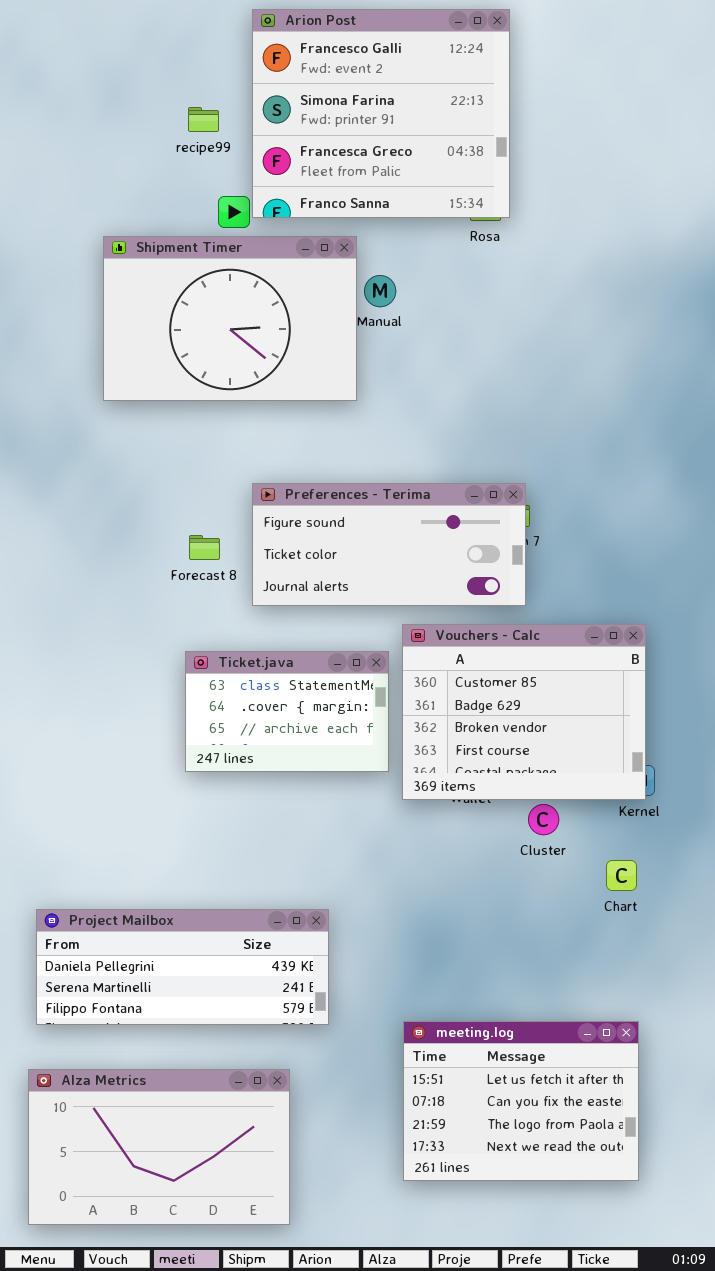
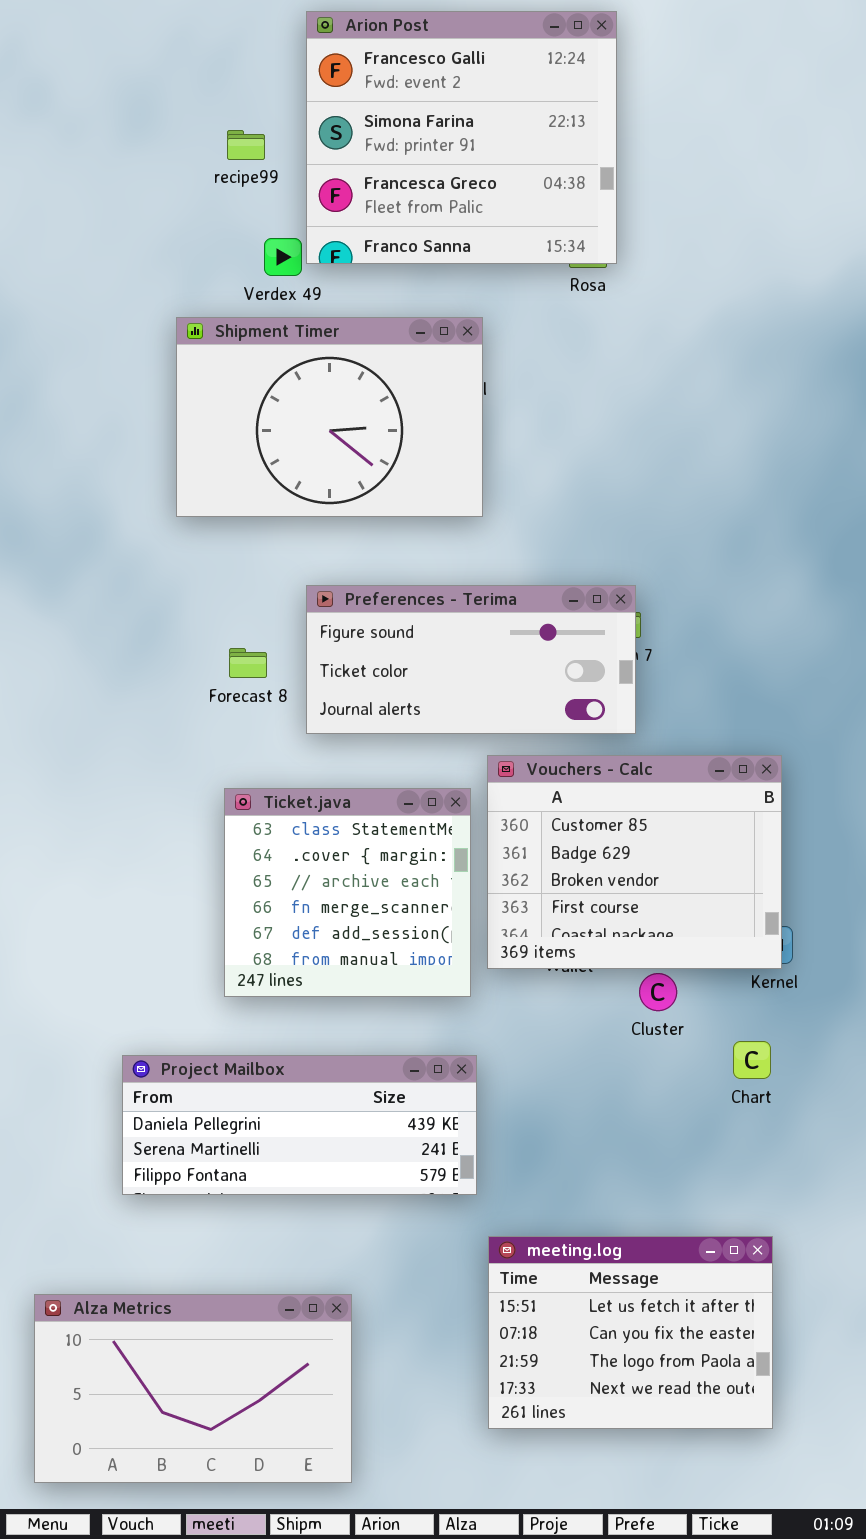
Shipment Timer: [103,236,357,401] -> [176,317,483,517], moved
Ticket.java: [185,651,389,772] -> [224,788,471,997], resized
Project Mailbox: [36,909,329,1025] -> [122,1055,477,1195], moved

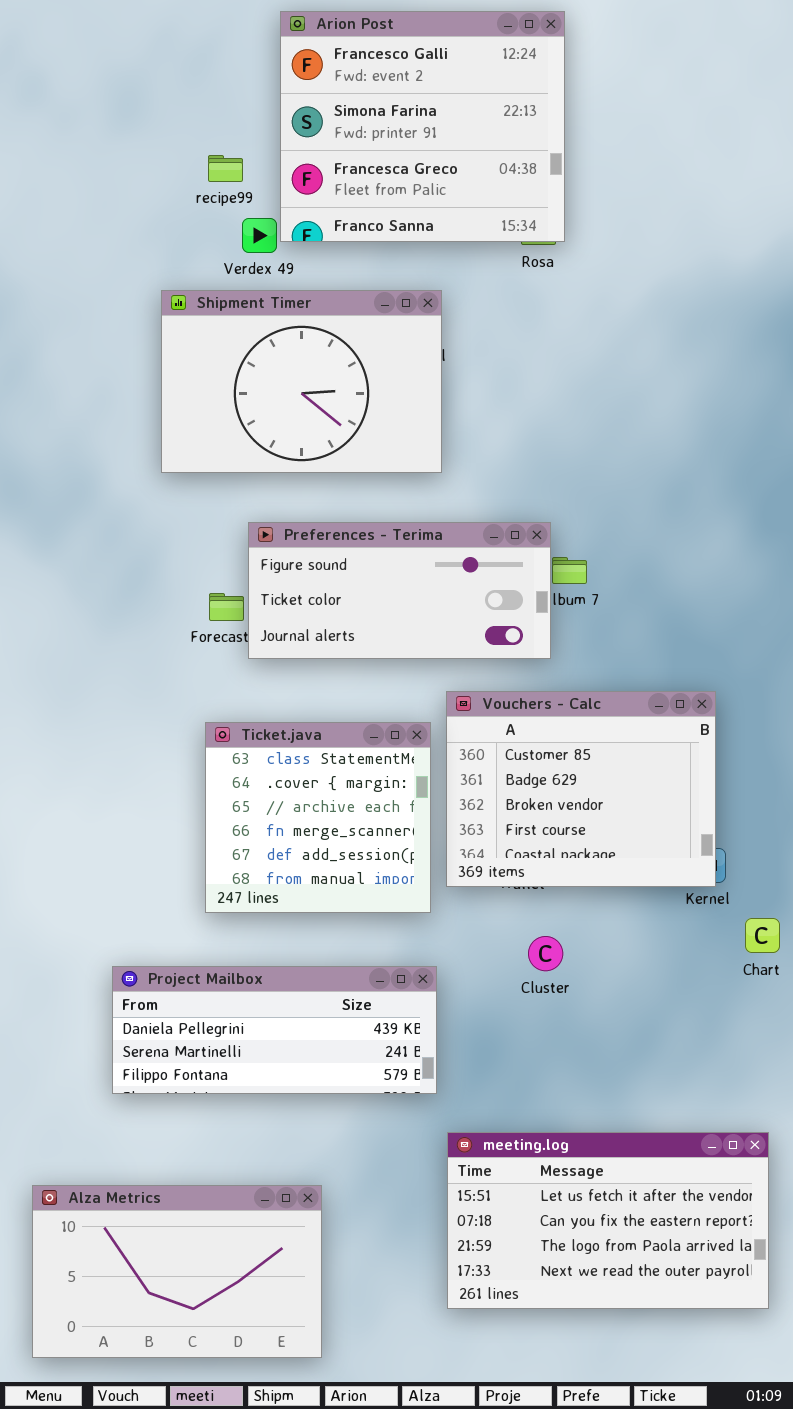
recipe99: [227,130,265,160] -> [208,155,243,182], moved
Preferences - Terima: [306,585,636,734] -> [248,522,551,659], moved
Cluster: [639,973,677,1011] -> [528,936,563,971], moved
Chart: [733,1041,771,1079] -> [745,918,780,953], moved
meeting.log: [488,1236,773,1429] -> [447,1132,769,1309], resized

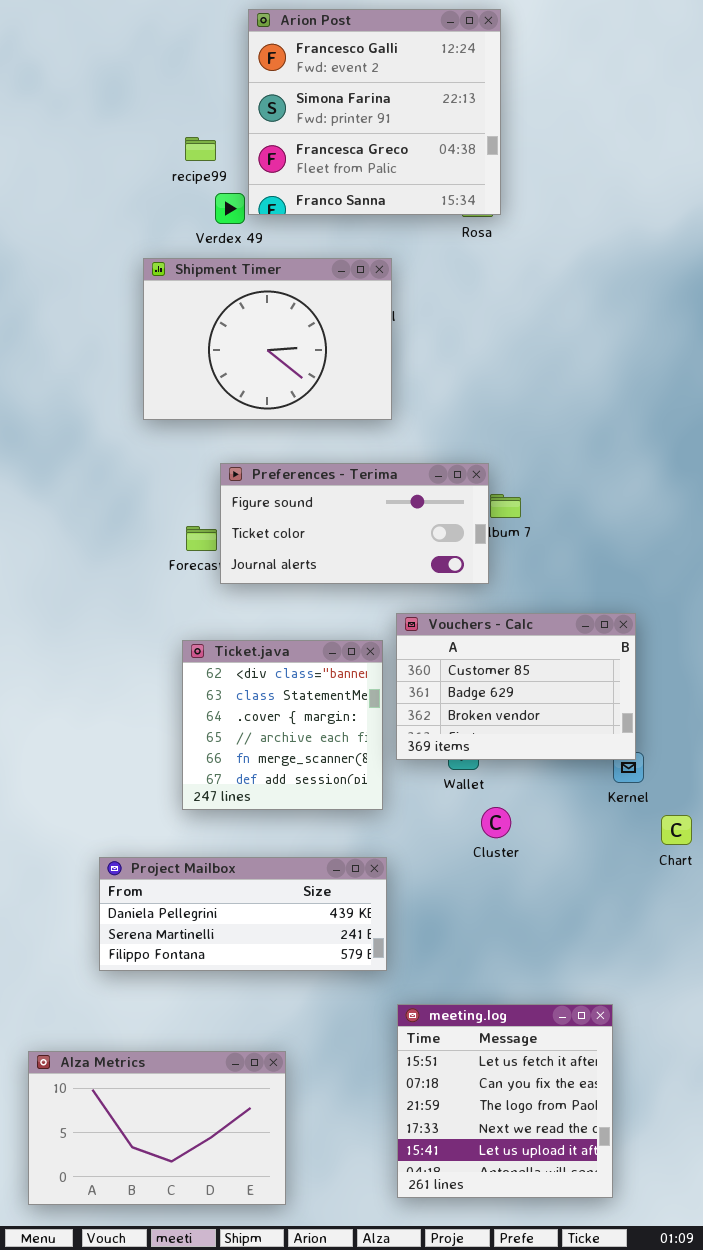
Vouchers - Calc: [446,691,716,887] -> [396,613,636,760], resized
Ticket.java: [205,722,431,913] -> [182,640,383,810], scrolled up 1 row
Cluster: [528,936,563,971] -> [481,807,511,838], moved
meeting.log: [447,1132,769,1309] -> [397,1004,613,1198], resized

